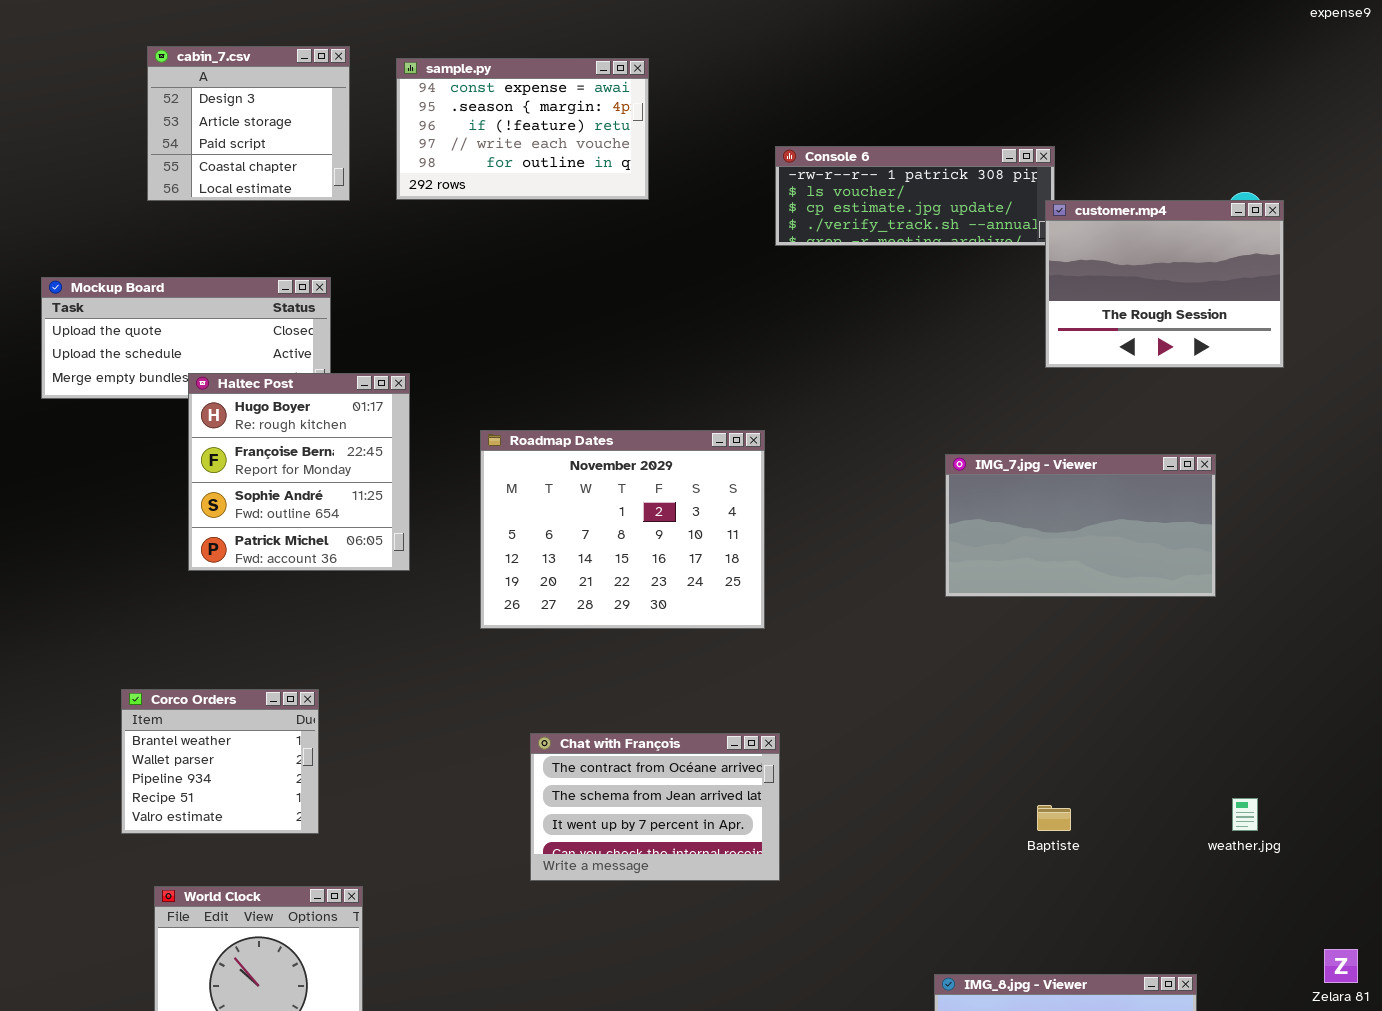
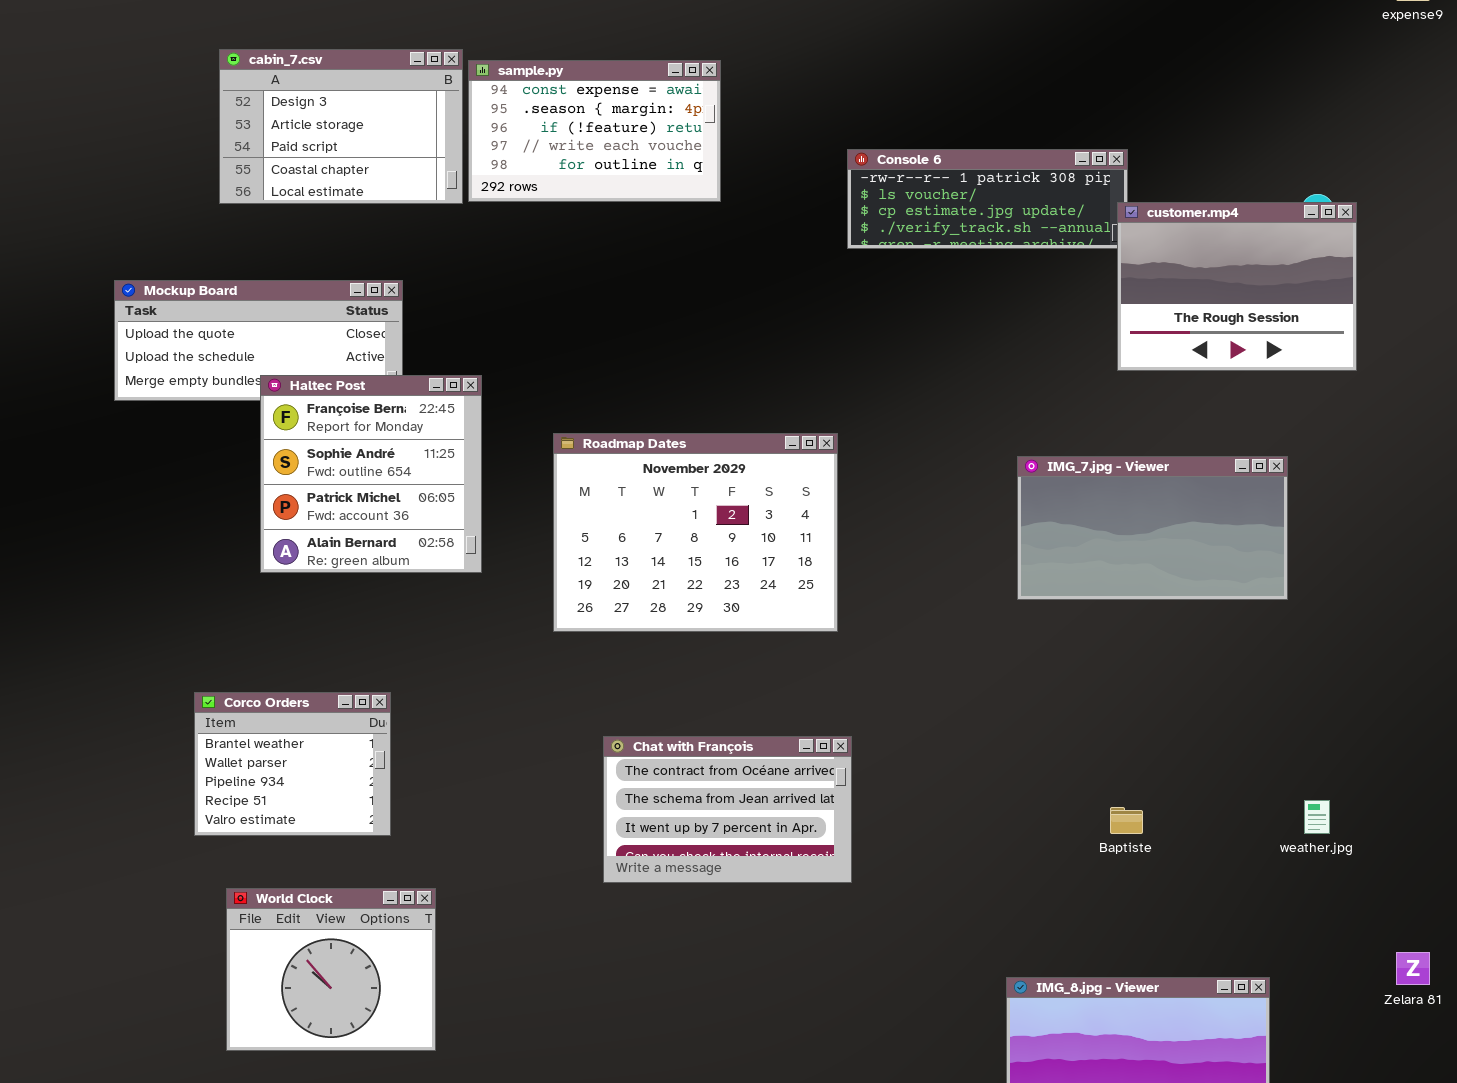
cabin_7.csv: [147,46,350,201] -> [219,49,463,204], resized
Haltec Post: [188,373,410,571] -> [260,375,482,573], scrolled down 1 row

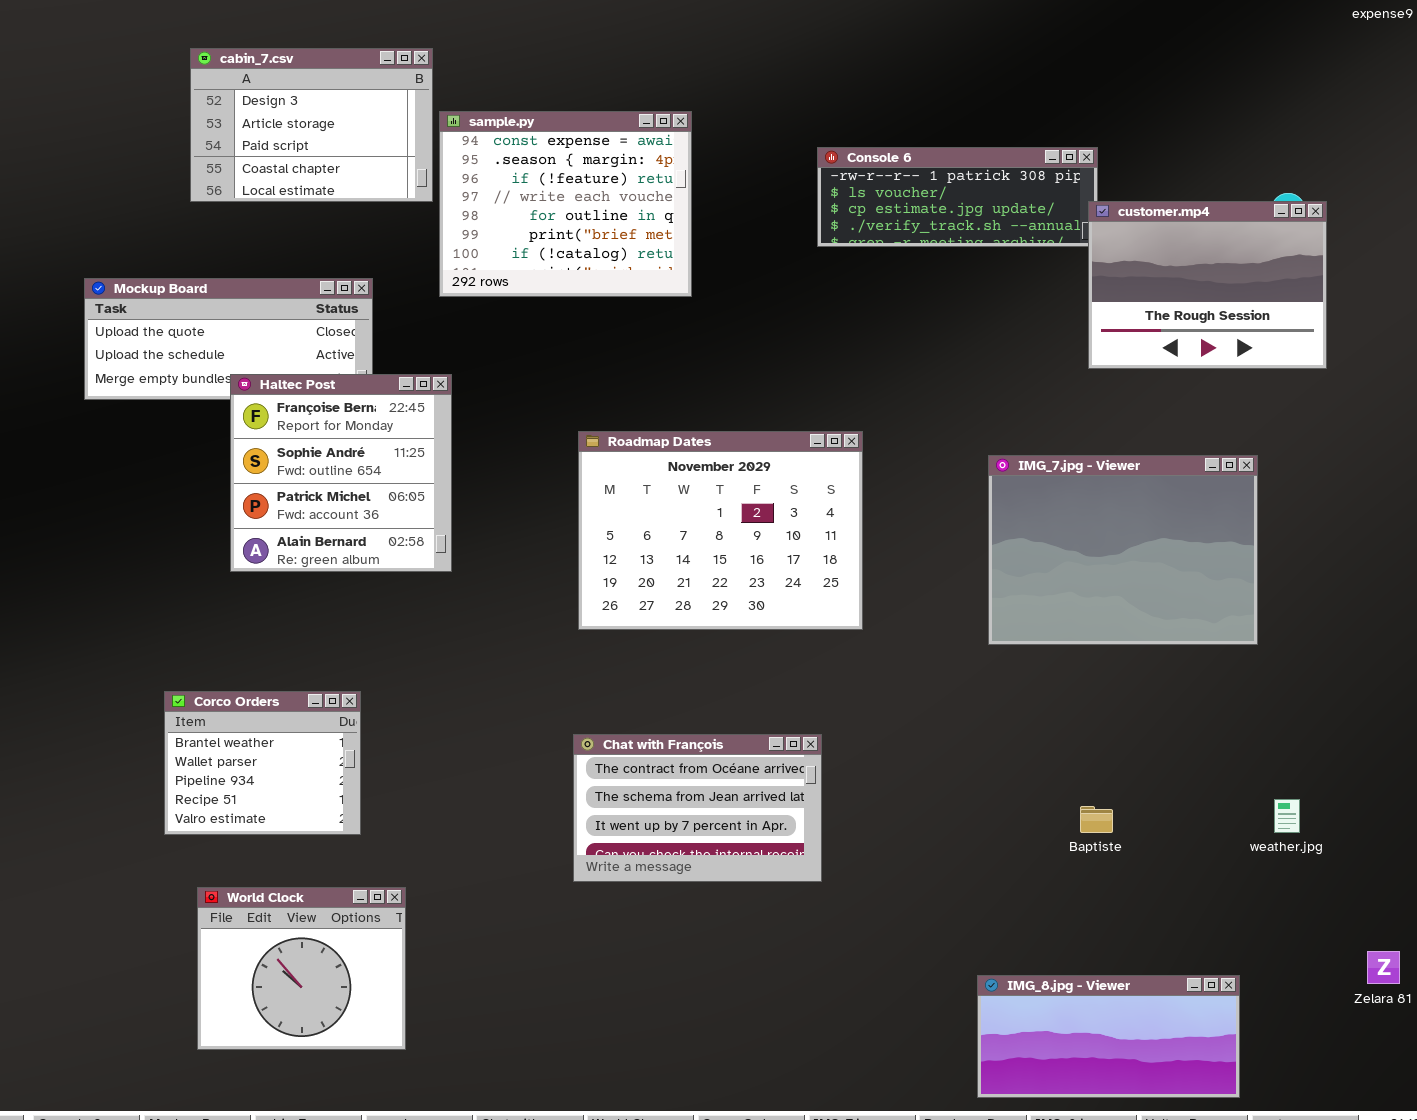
sample.py: [468,60,721,202] -> [439,111,692,297], moved, resized
Roadmap Dates: [553,433,838,632] -> [578,431,863,630], moved
IMG_7.jpg - Viewer: [1017,456,1288,600] -> [988,455,1258,645], resized

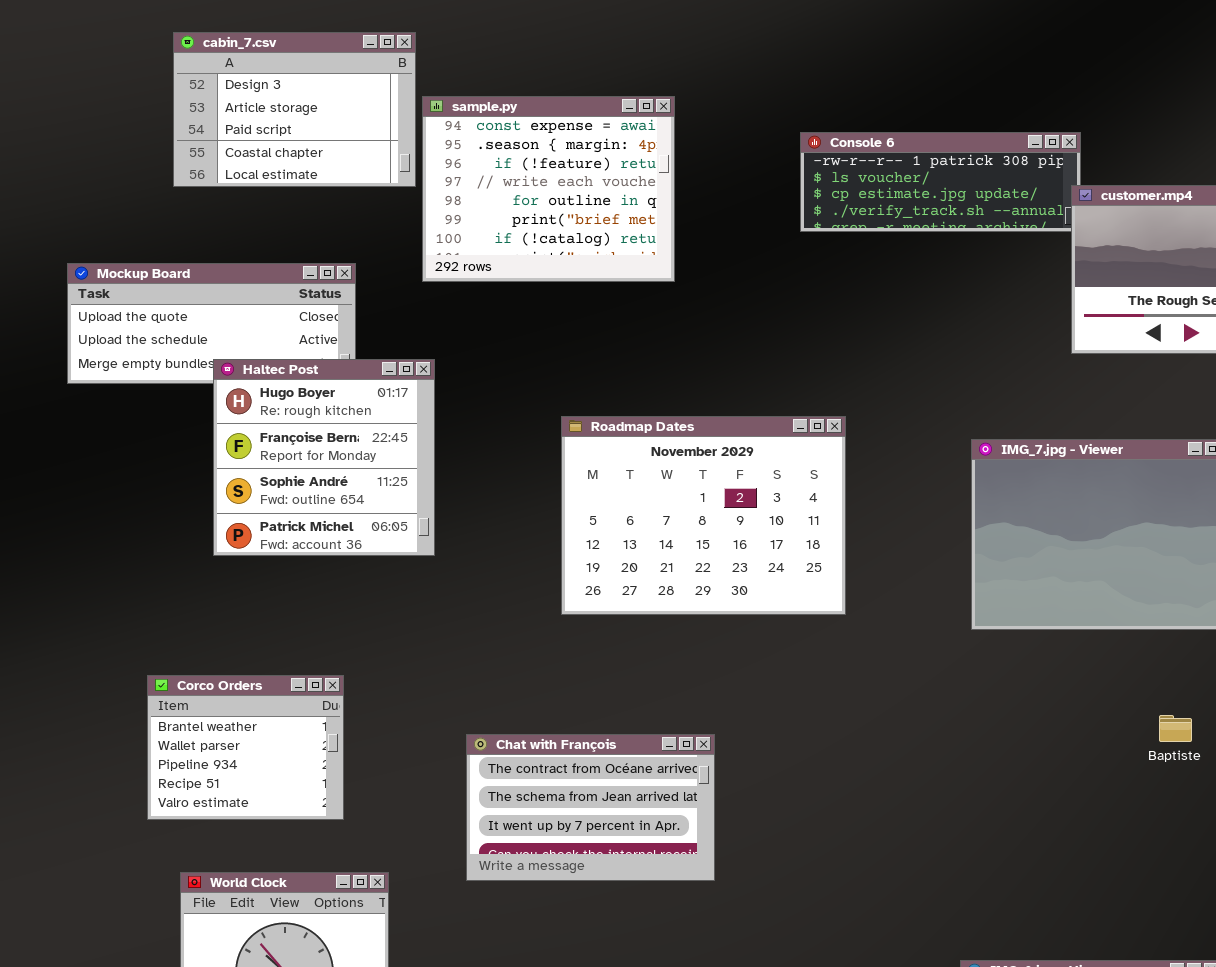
Haltec Post: [230,374,452,572] -> [213,359,435,556], scrolled up 1 row
Chat with François: [573,734,822,882] -> [466,734,715,881], moved
Baptiste: [1080,806,1113,833] -> [1159,715,1192,742], moved

